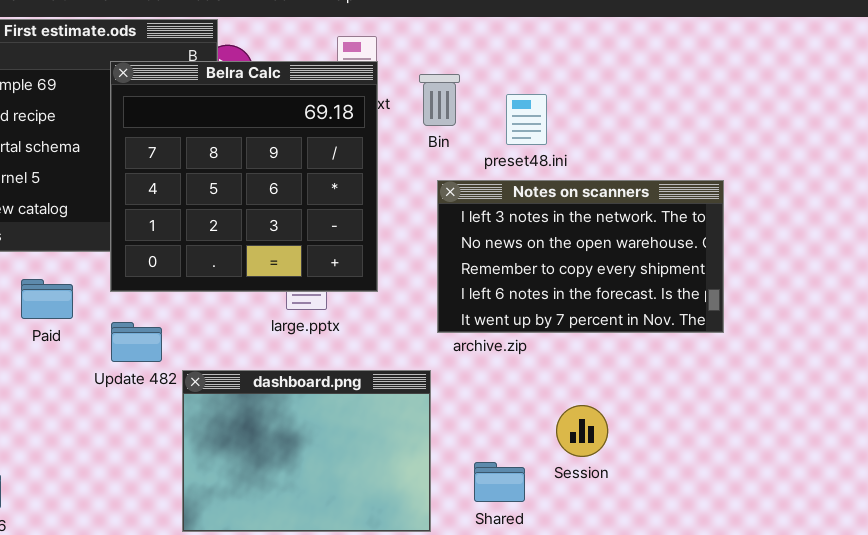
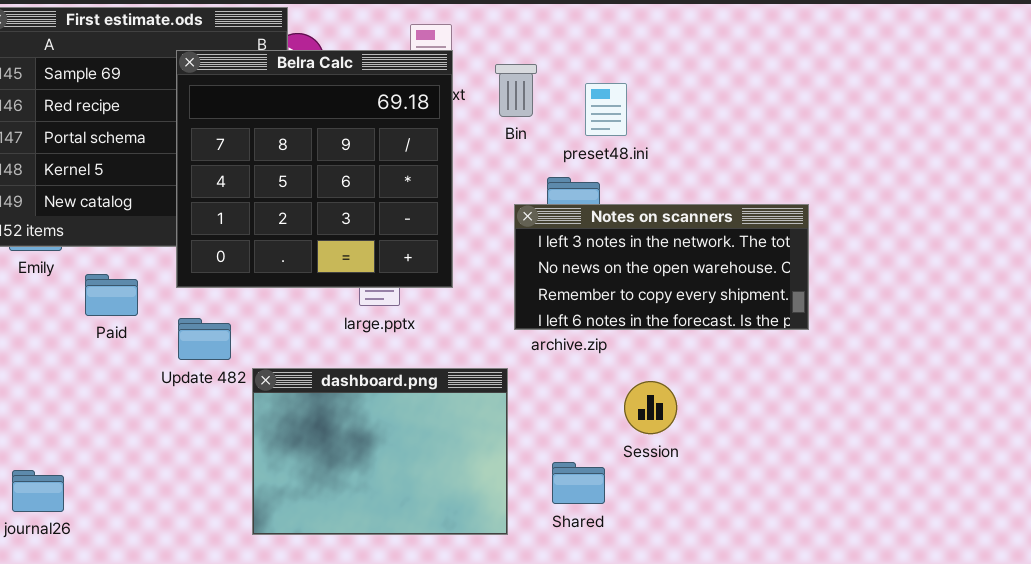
Notes on scanners: [437,180,724,333] -> [514,204,809,330], resized
Session: [556,405,608,457] -> [624,381,677,434], moved

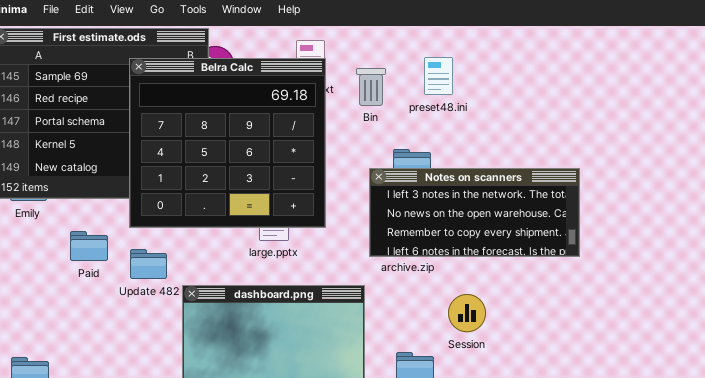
preset48.ini: [585,83,627,136] -> [424,57,453,95], moved
Paid: [85,274,138,316] -> [70,231,108,261], moved

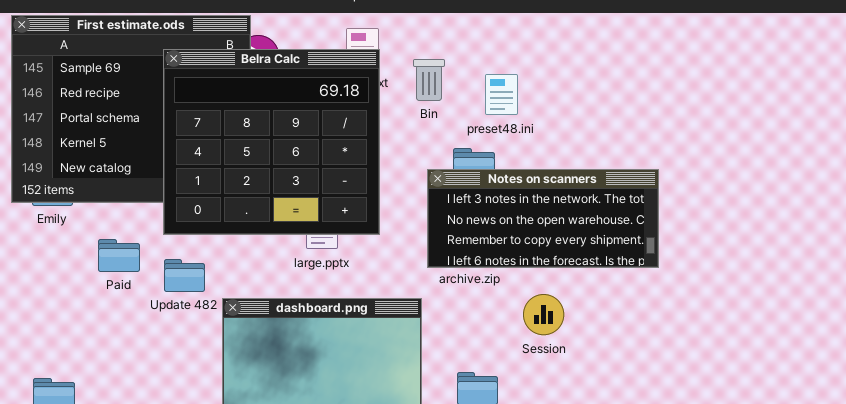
preset48.ini: [424,57,453,95] -> [485,74,518,115], moved
Session: [448,294,486,332] -> [523,294,564,335], moved

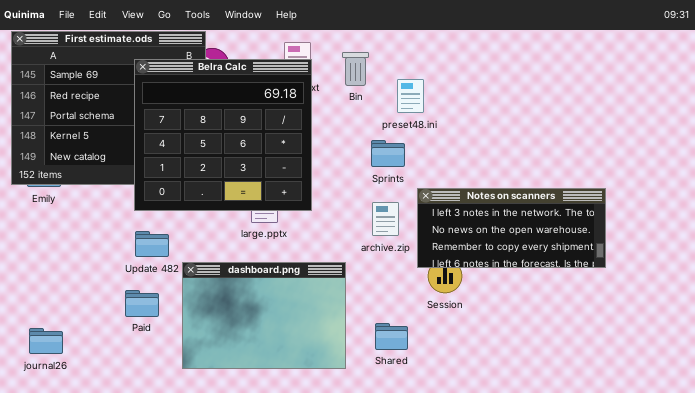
Bin: [413,59,445,101] -> [342,52,369,86], moved
Notes on scanners: [427,169,659,268] -> [417,188,606,268], moved
Paid: [98,239,140,272] -> [125,290,159,317], moved

